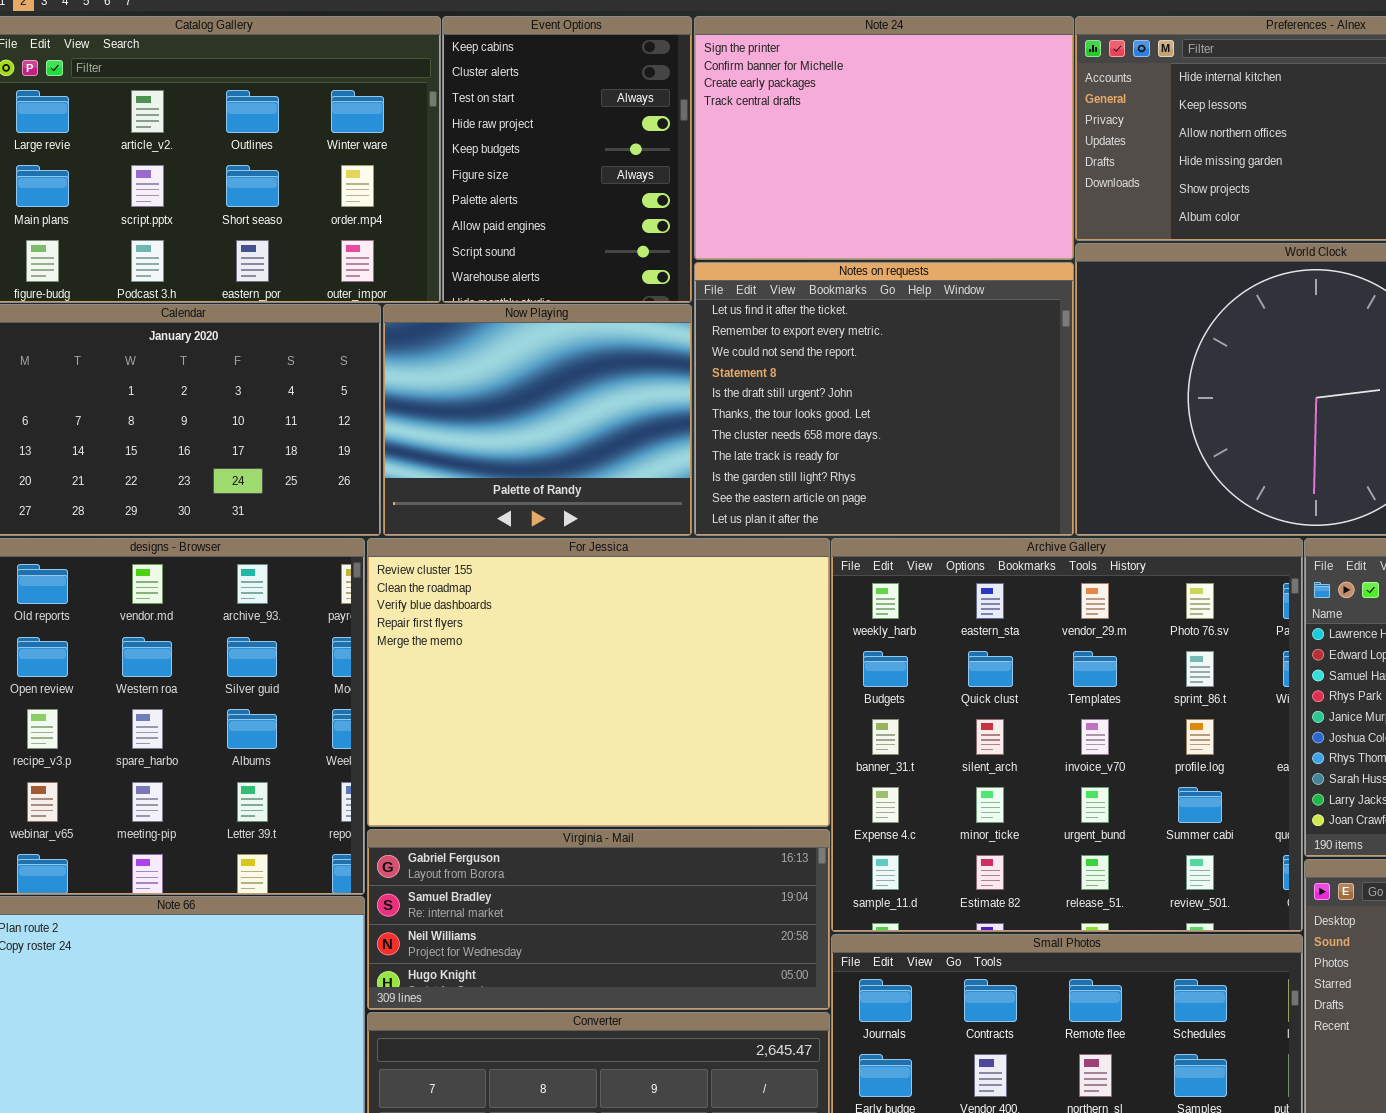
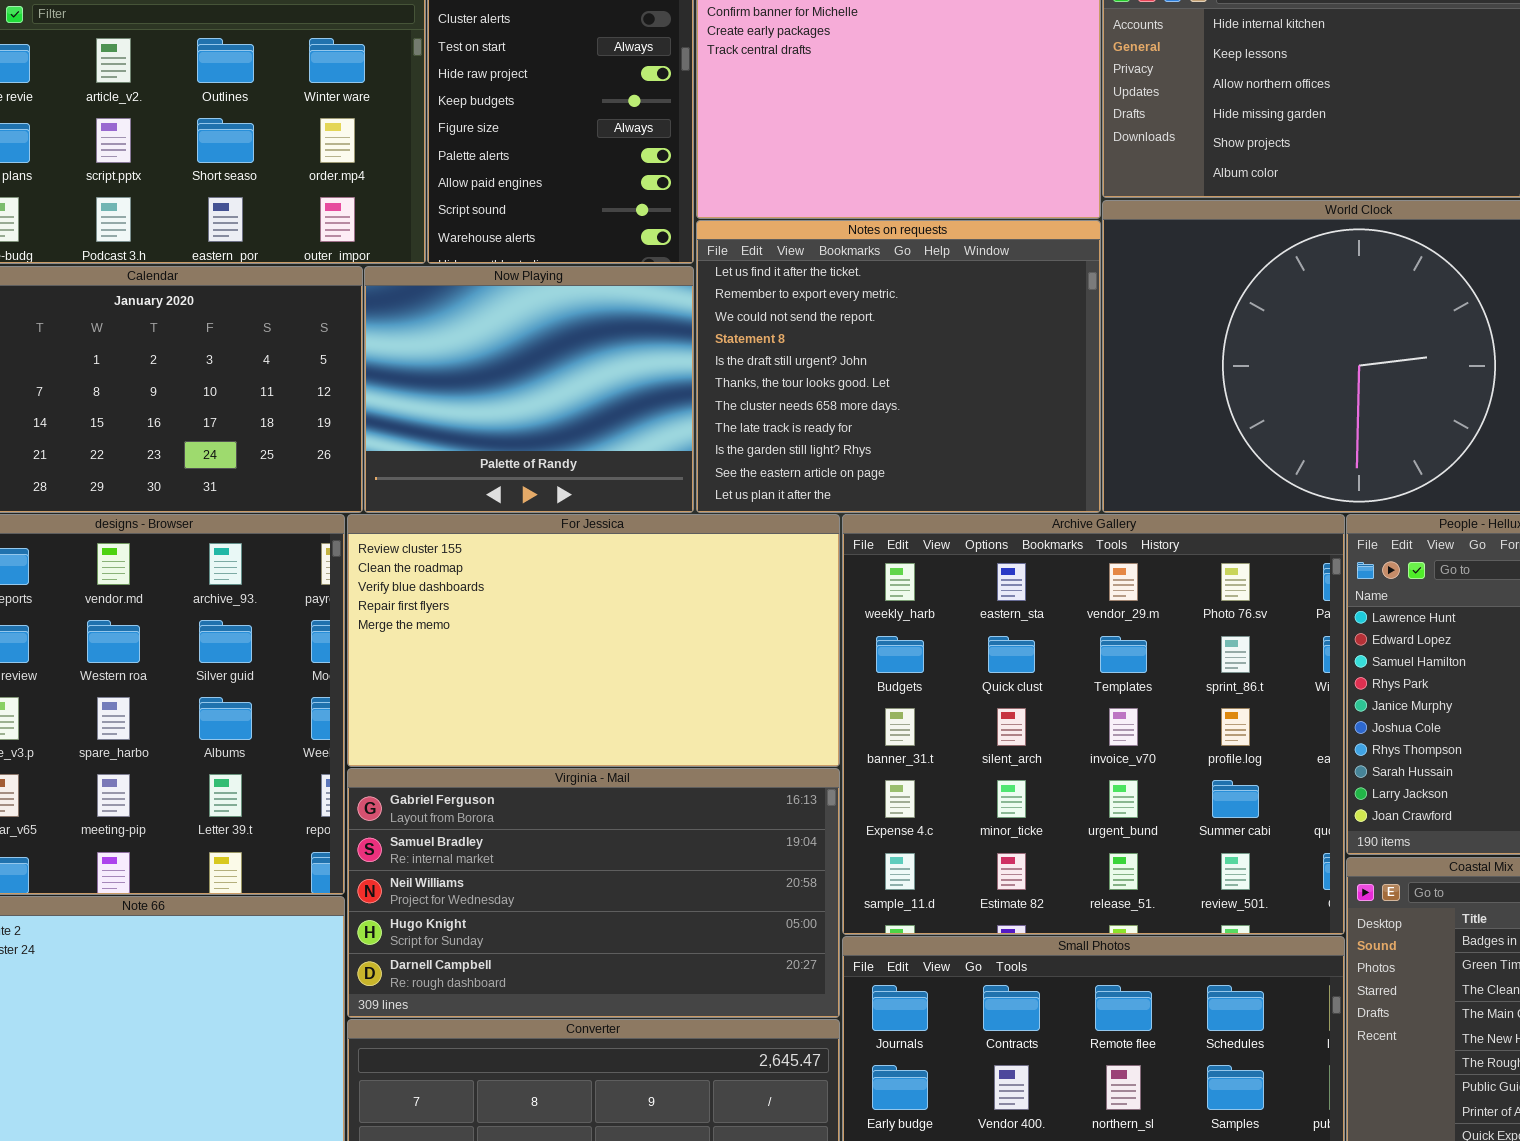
For Jessica: [367,538,830,827] -> [347,514,840,767], resized
Virginia - Mail: [367,829,830,1010] -> [347,768,840,1018], resized

